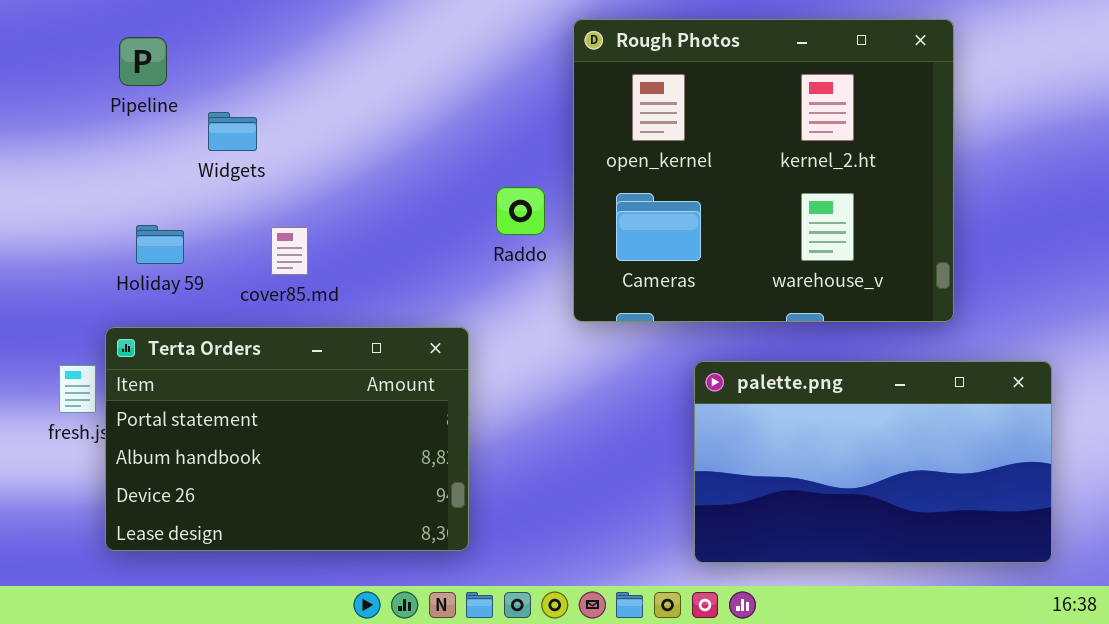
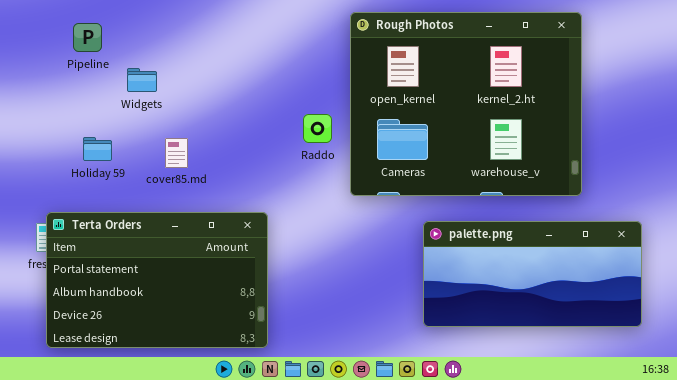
Terta Orders: [105,327,469,551] -> [46,212,268,348], moved
palette.png: [694,361,1052,563] -> [423,221,642,327], resized

